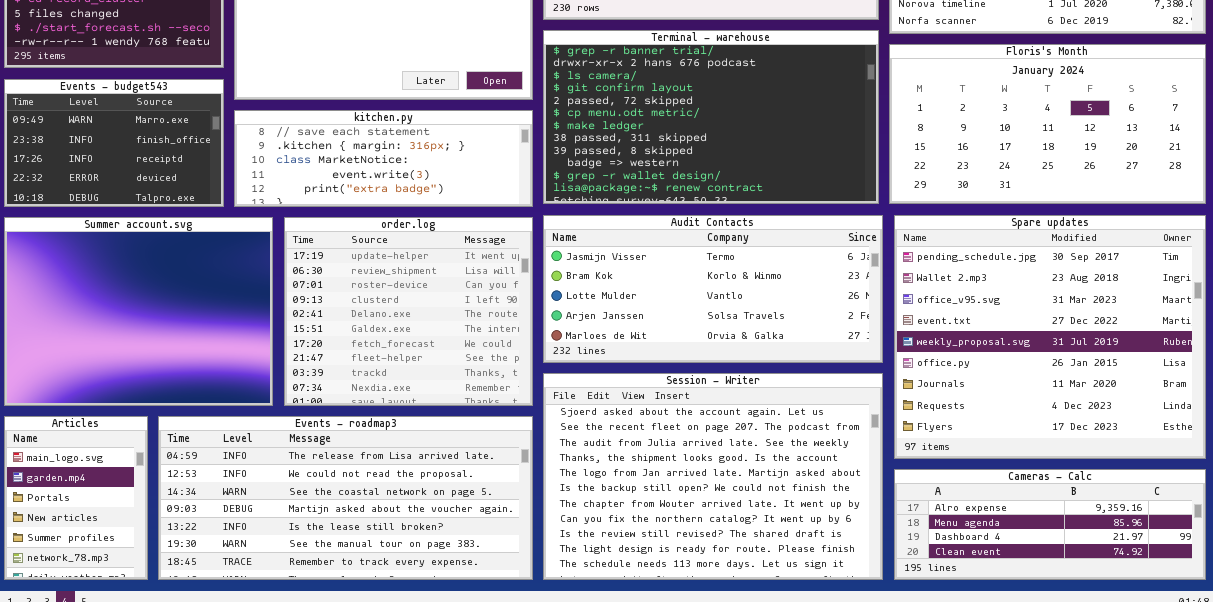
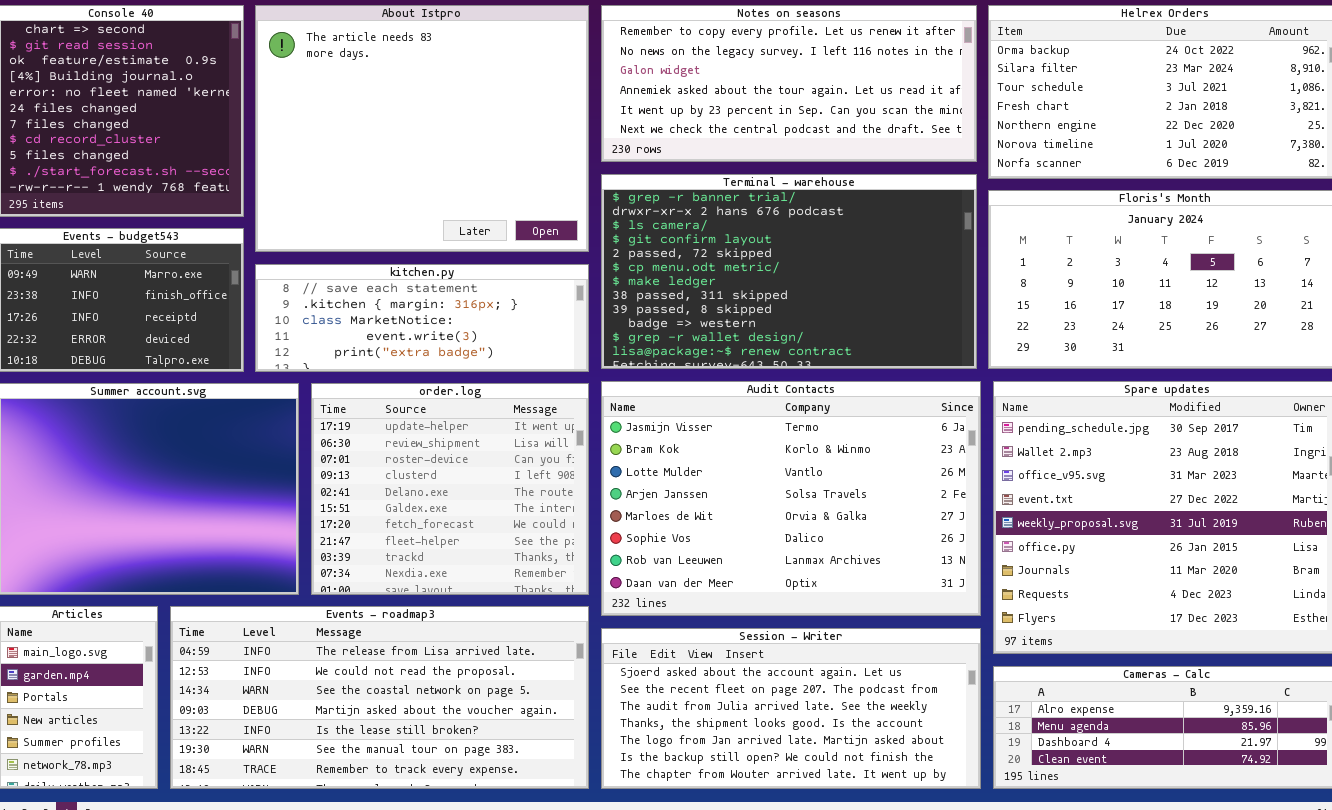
Audit Contacts: [543,215,883,363] -> [601,381,981,616], resized
Session - Writer: [543,373,883,580] -> [601,628,981,789], resized

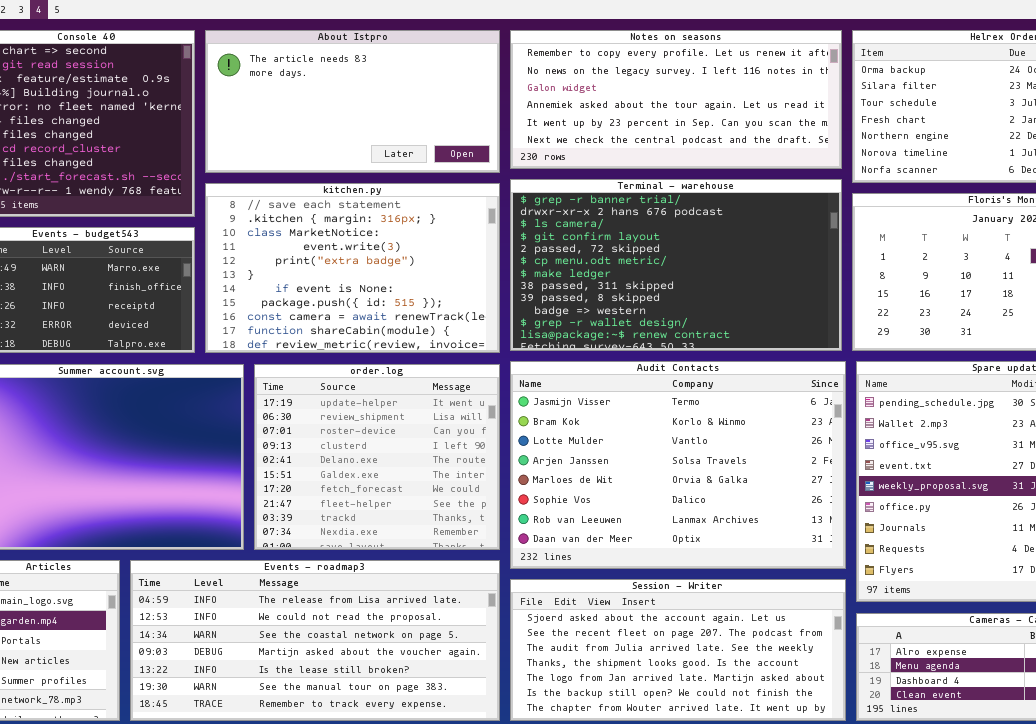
About Istpro: [255,5,589,252] -> [205,30,500,173], resized
kitchen.py: [255,264,589,372] -> [205,183,500,353], resized

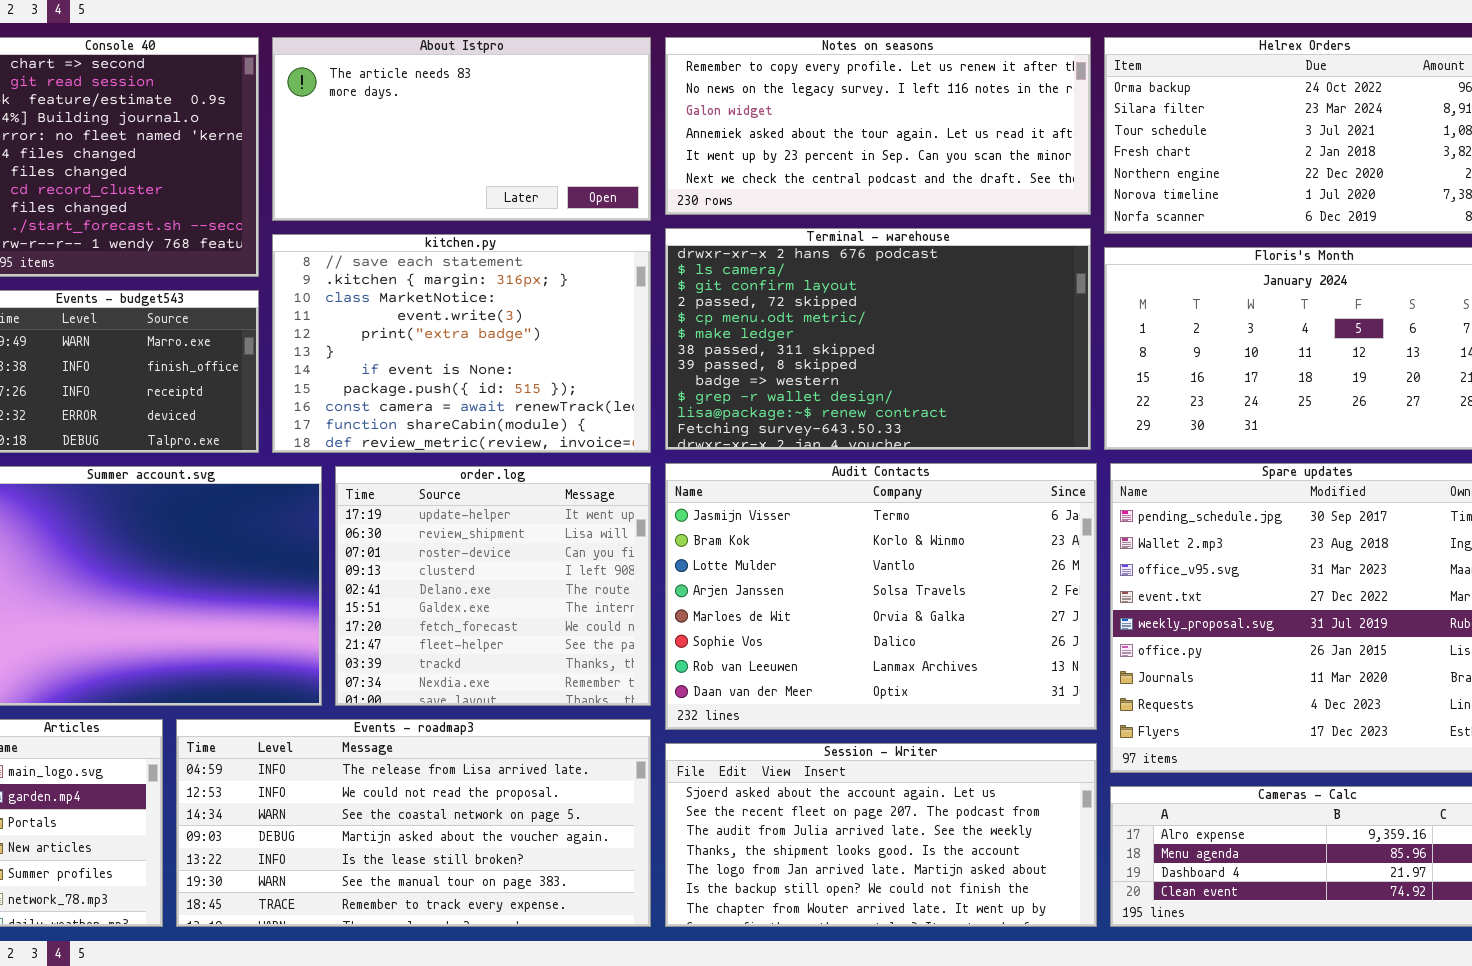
Terminal - warehouse: [510,179,842,351] -> [665,228,1091,450], scrolled down 1 row

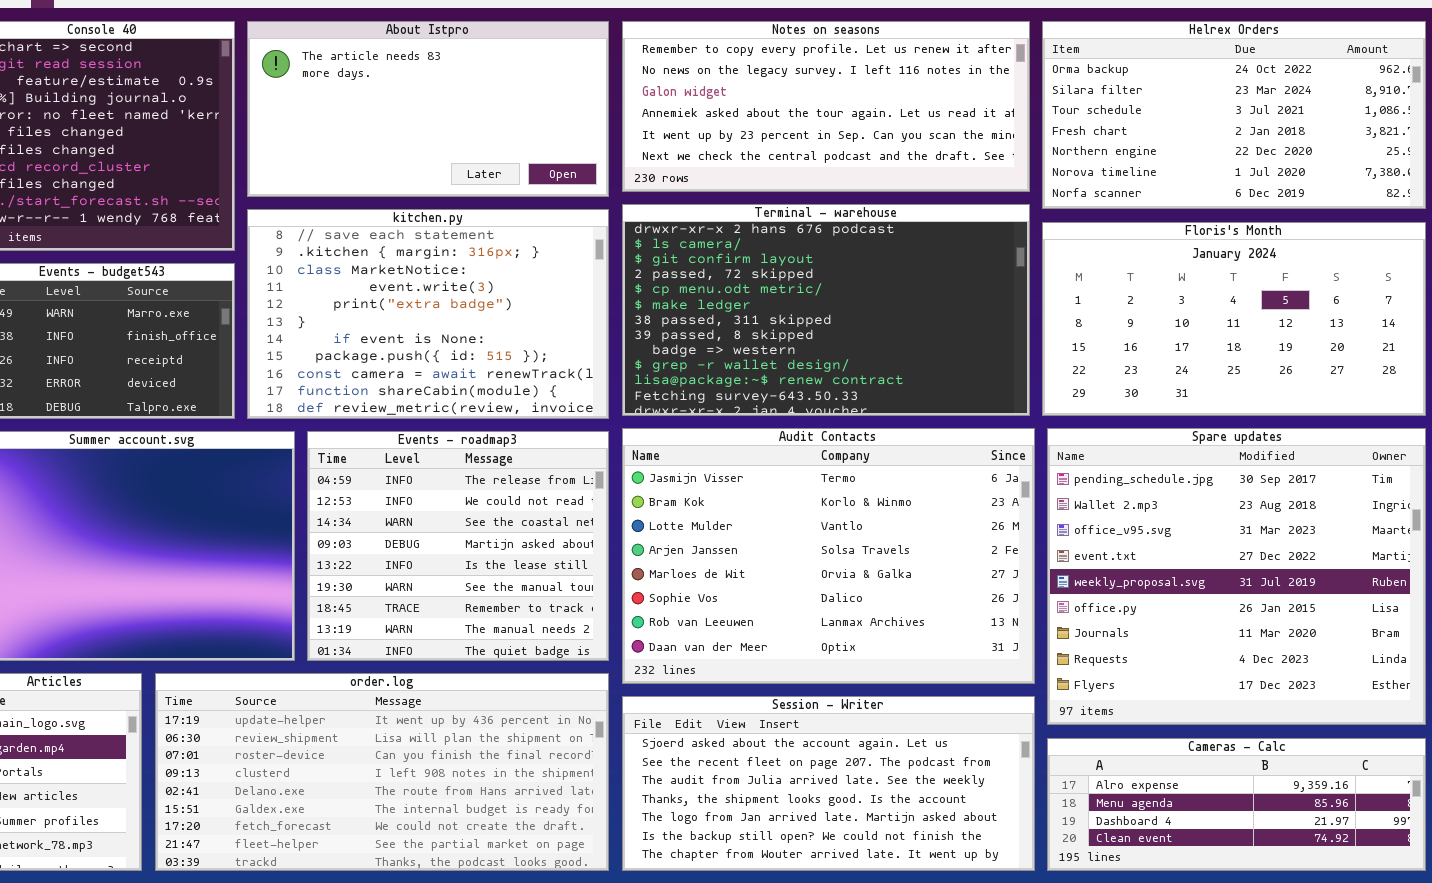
order.log: [335,466,651,706] -> [155,673,609,871], moved, resized
Events - roadmap3: [176,719,651,927] -> [307,431,609,661], moved, resized

